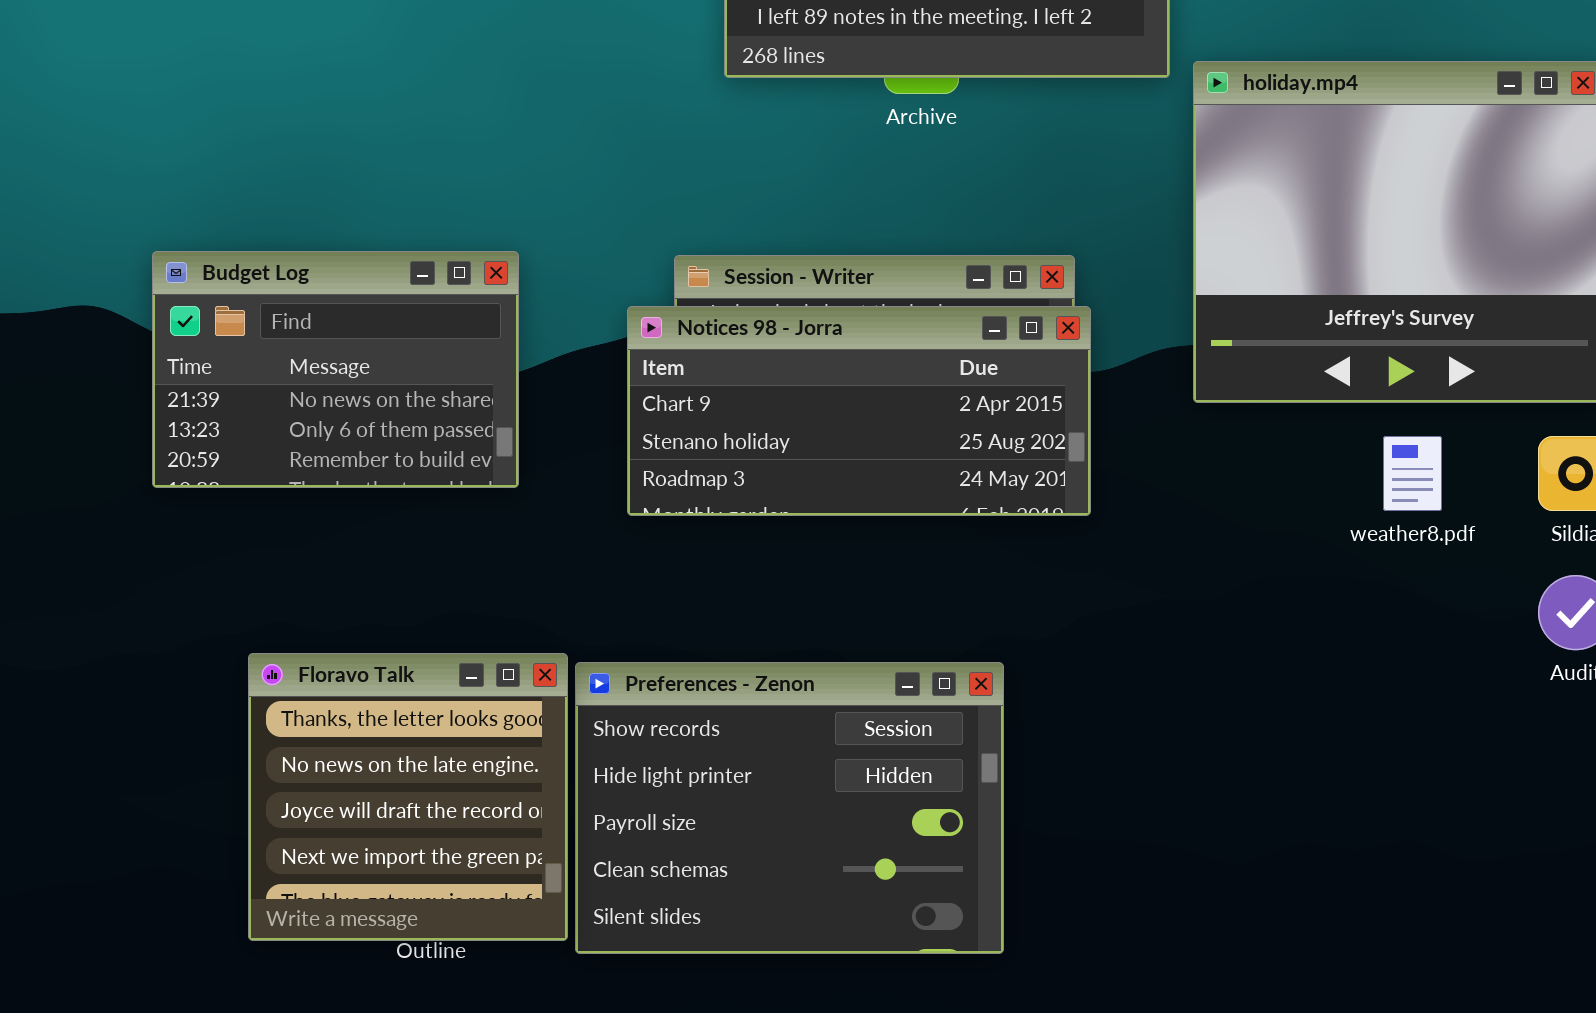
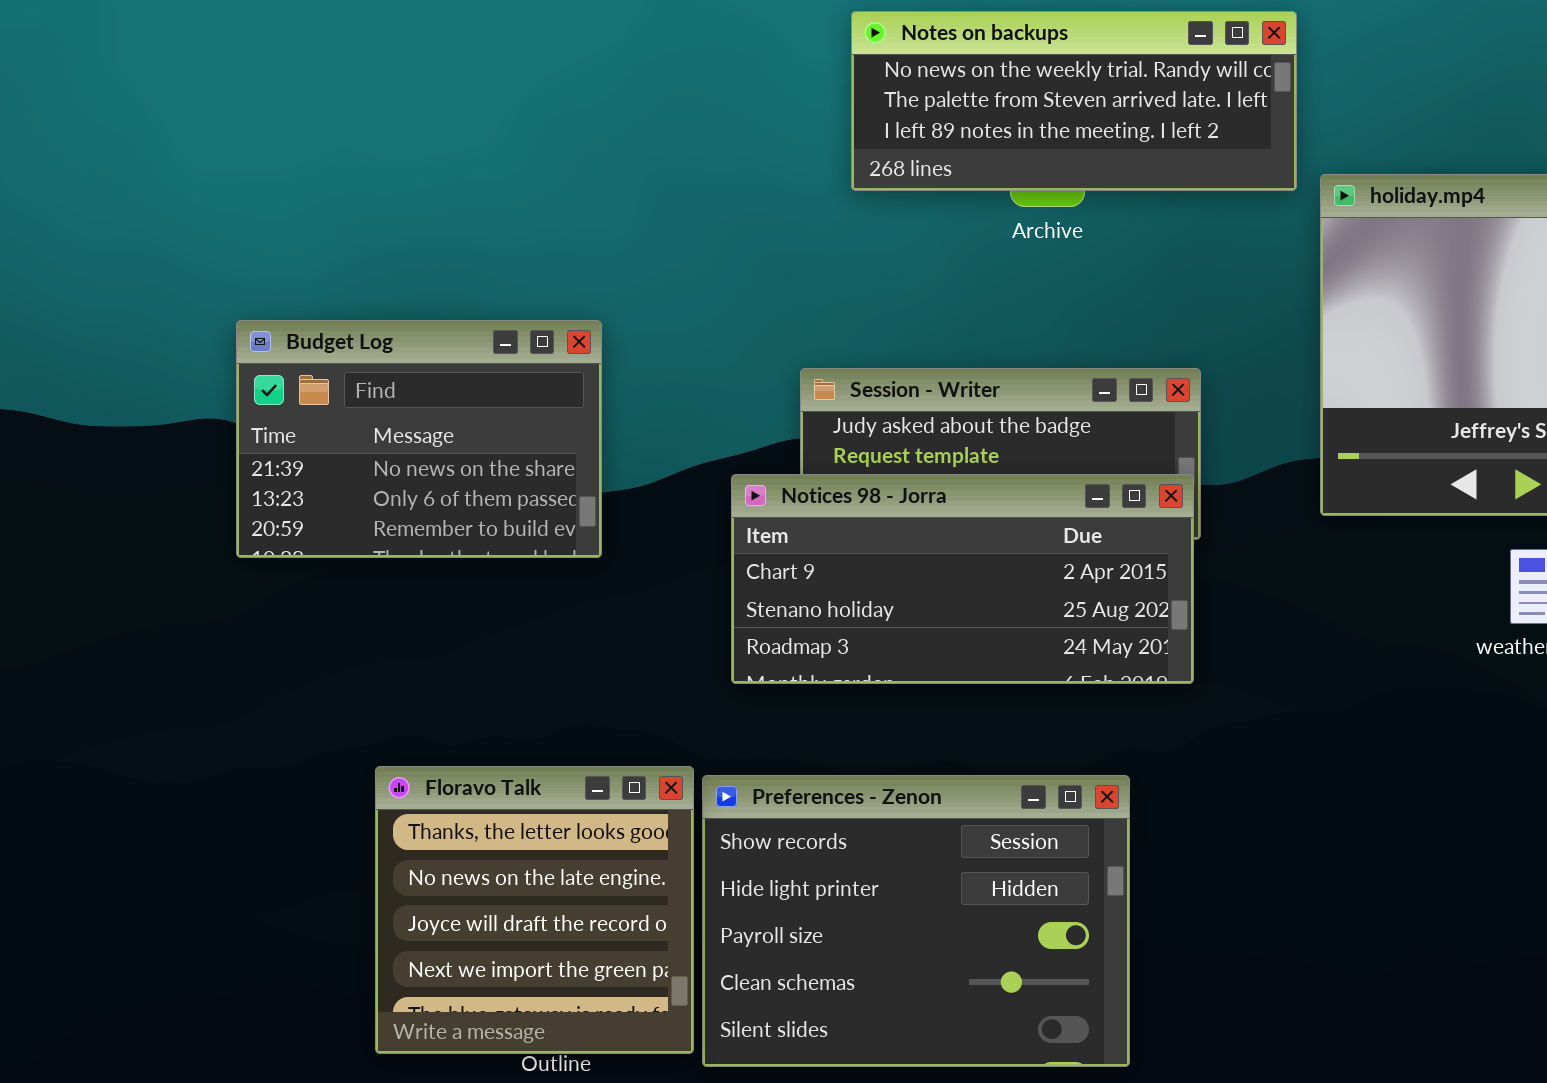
Budget Log: [152,251,519,488] -> [236,320,602,558], moved
Notices 98 - Jorra: [627,306,1091,516] -> [731,474,1194,684], moved

